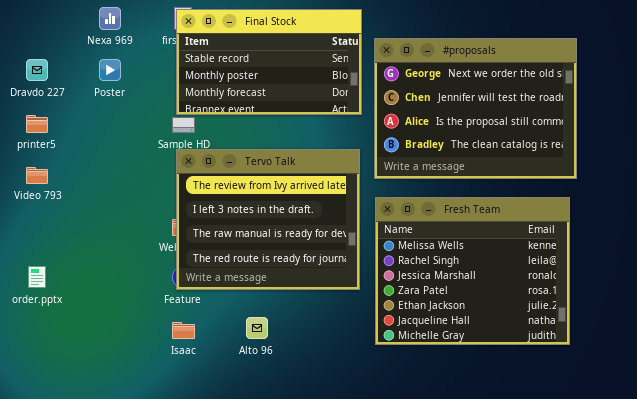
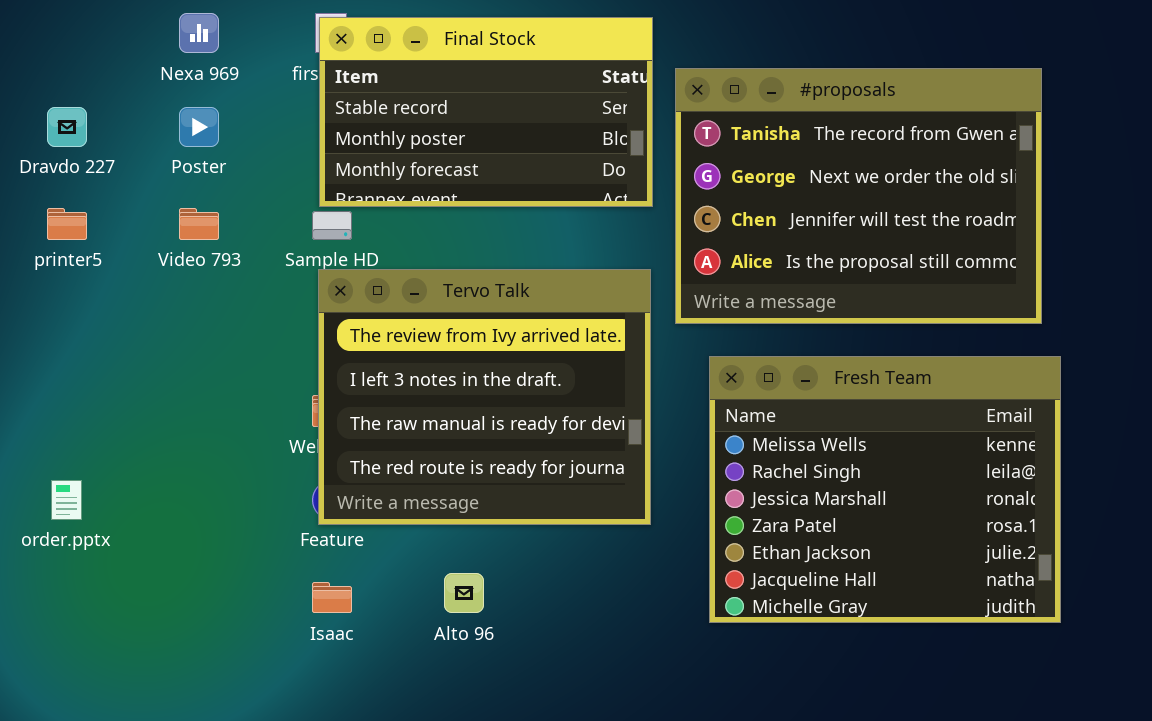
#proposals: [374,38,577,179] -> [675,68,1042,324], scrolled up 1 row
Video 793: [26,167,48,184] -> [179,208,219,240], moved
Fresh Team: [375,197,570,345] -> [709,356,1061,623], moved

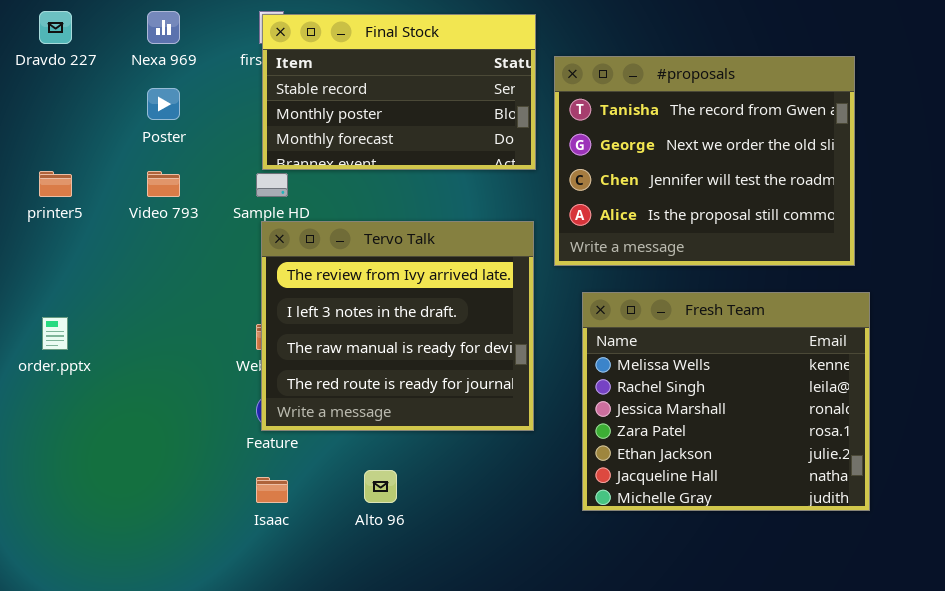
Dravdo 227: [47,107,87,147] -> [39,11,72,44], moved
order.pptx: [51,480,82,520] -> [42,317,68,350], moved

